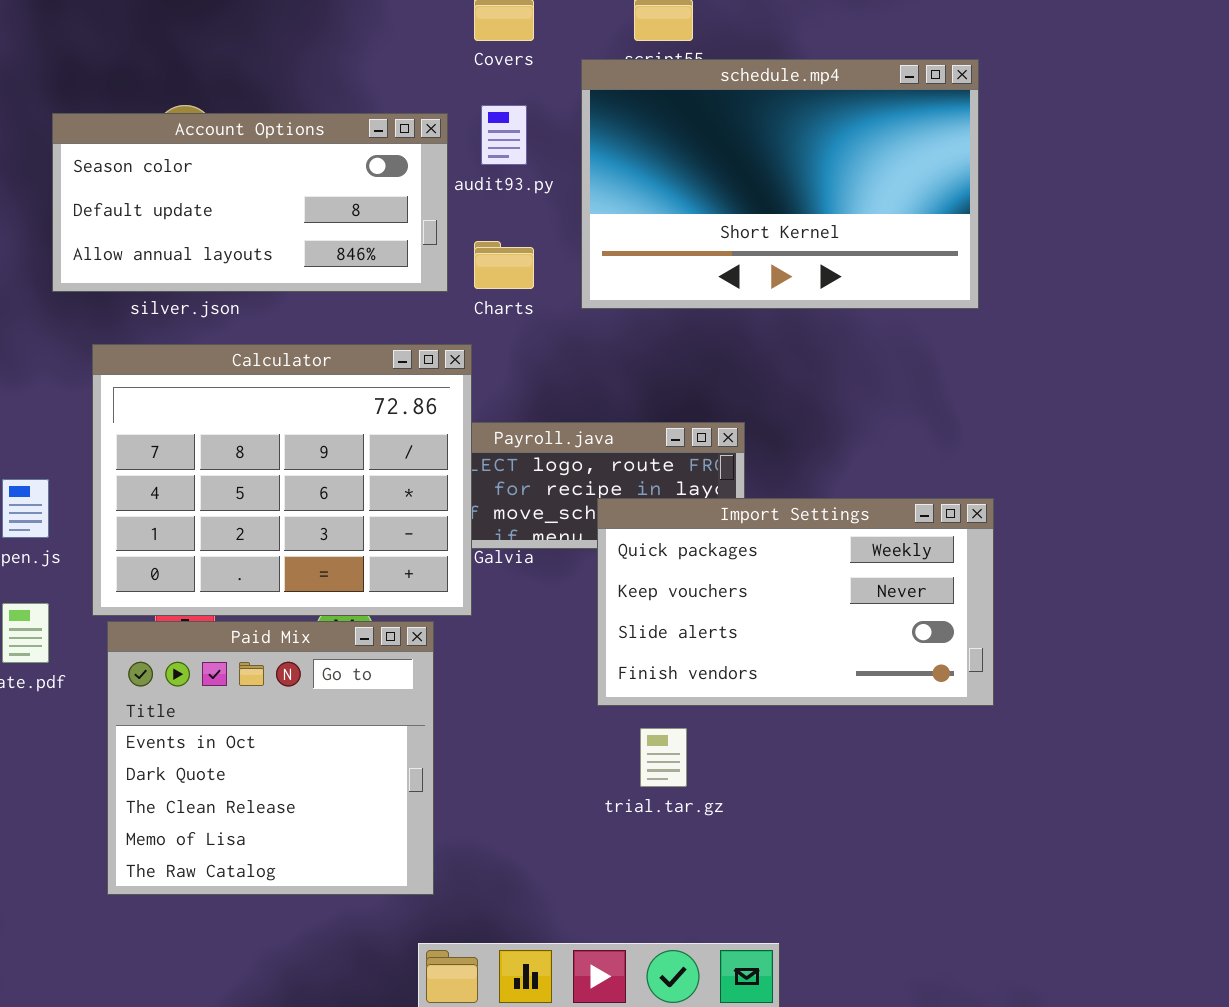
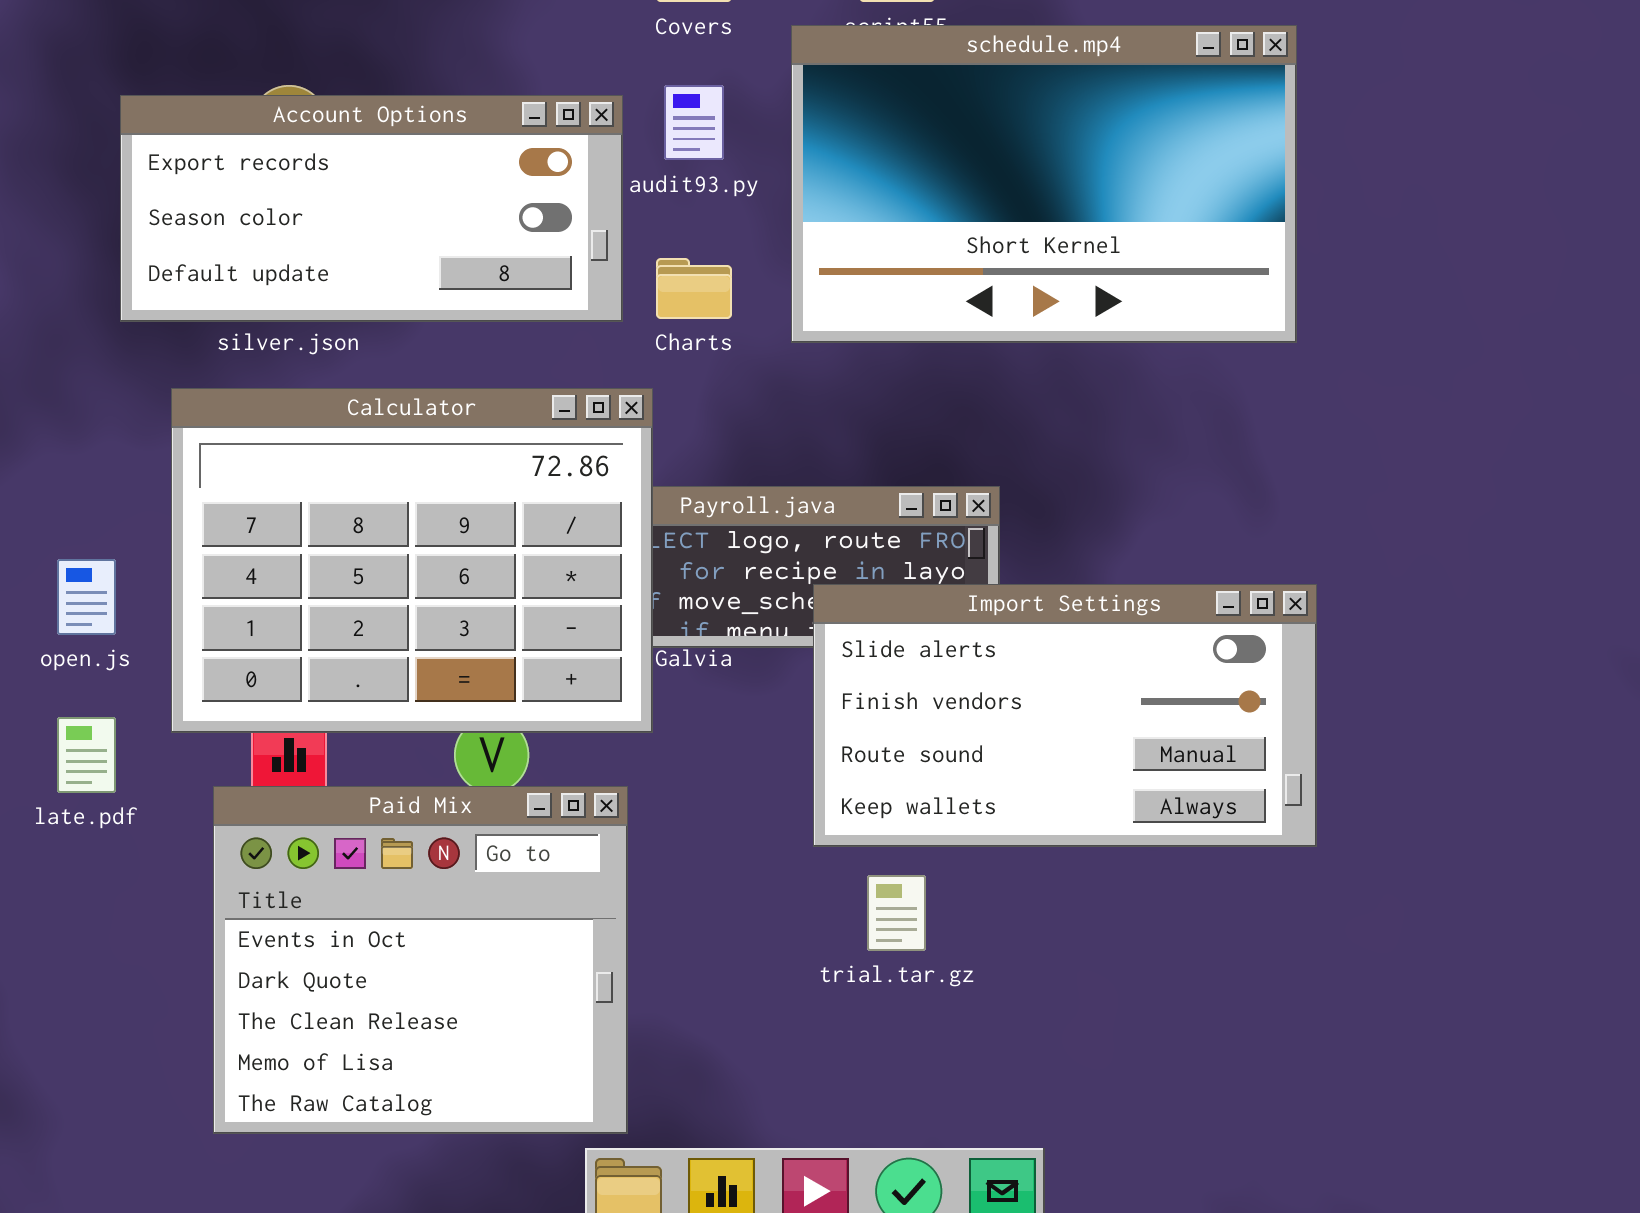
Account Options: [52,113,448,292] -> [120,95,623,322], scrolled up 1 row
Import Settings: [597,498,994,706] -> [813,584,1317,847], scrolled down 2 rows
Paid Mix: [107,621,434,895] -> [213,786,628,1134], moved

